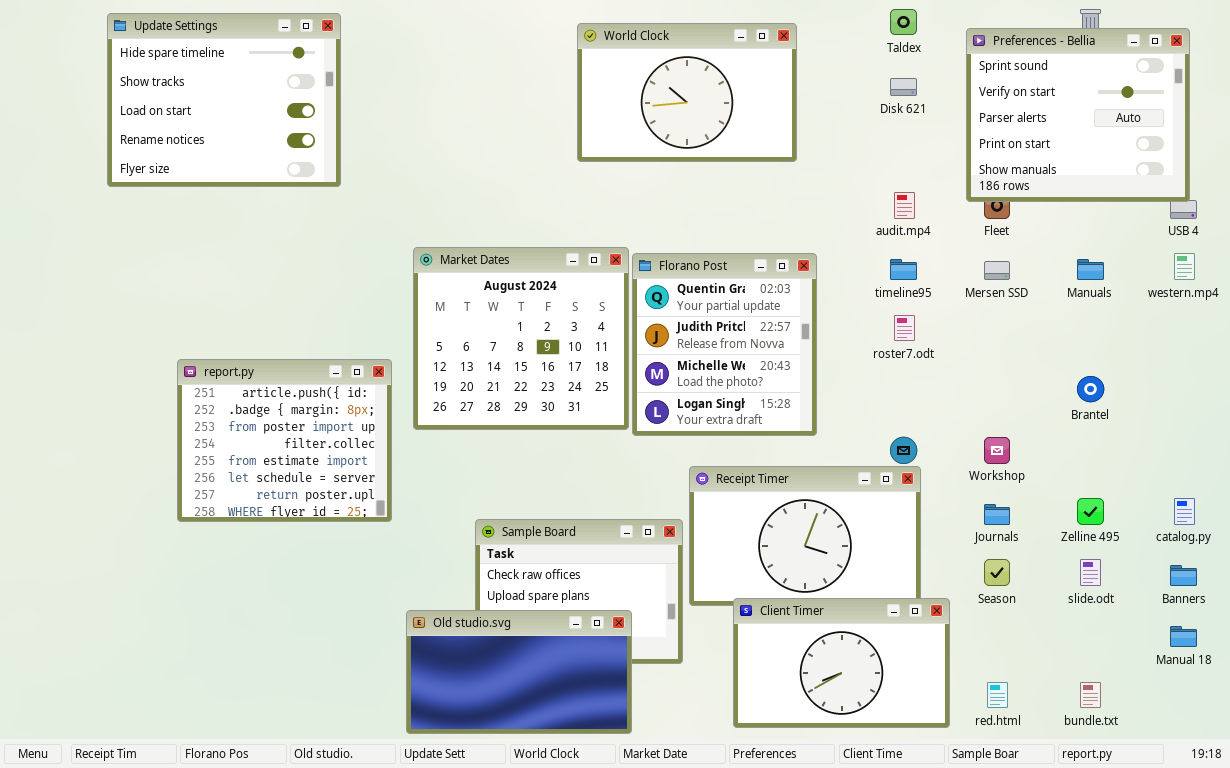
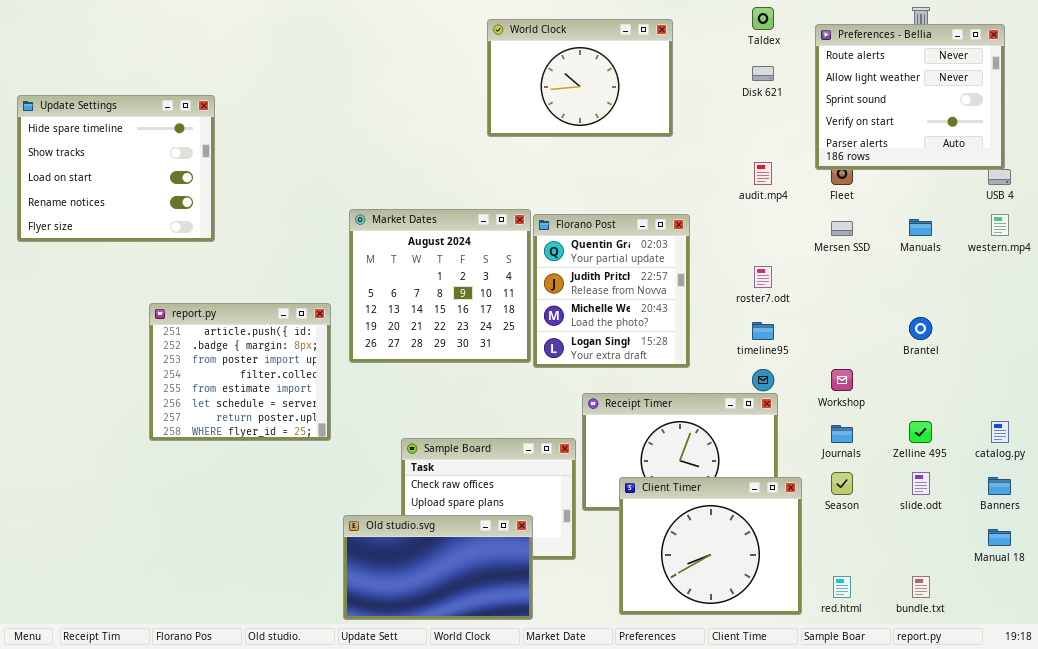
Update Settings: [107,13,341,187] -> [17,95,215,242], moved
Preferences - Bellia: [966,28,1190,202] -> [815,24,1005,170], scrolled up 2 rows
timeline95: [890,259,917,280] -> [752,322,774,340], moved
Client Timer: [733,598,950,728] -> [619,477,802,615], resized

